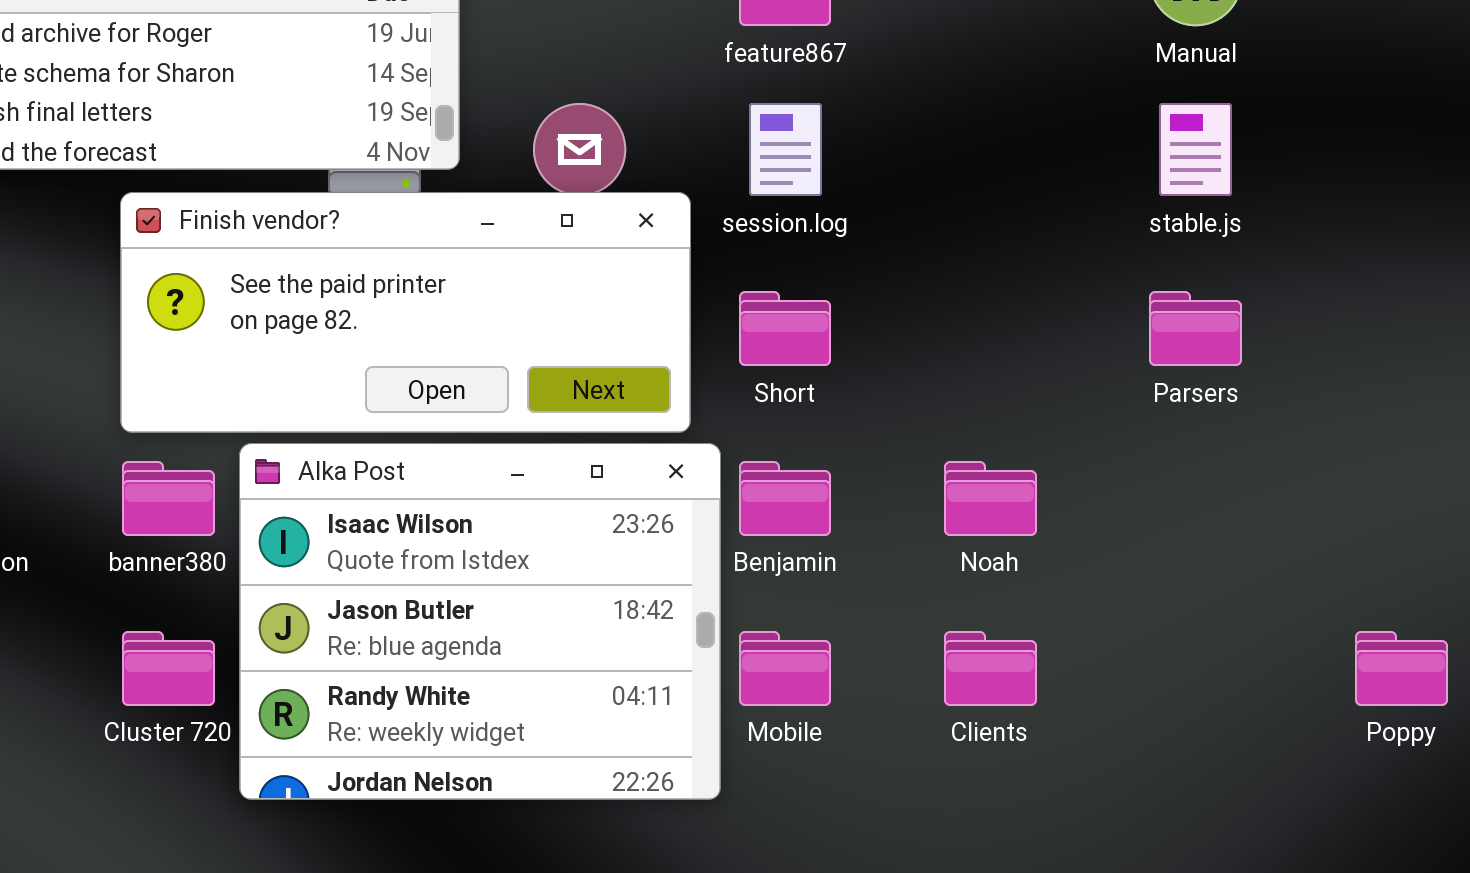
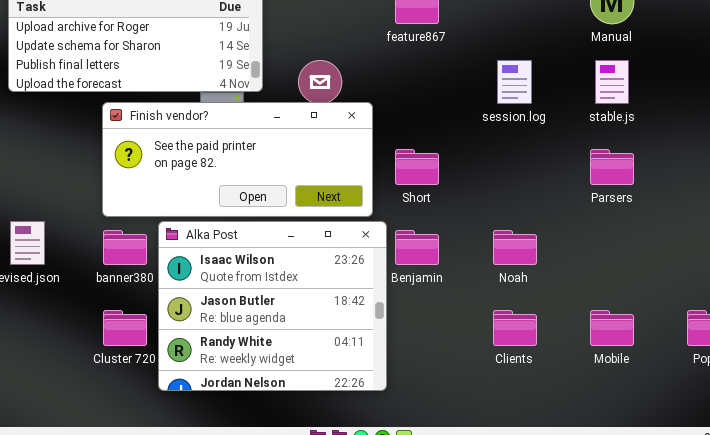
session.log: [749,103,822,196] -> [497,60,532,104], moved
Mobile: [739,631,831,706] -> [590,310,634,346], moved

